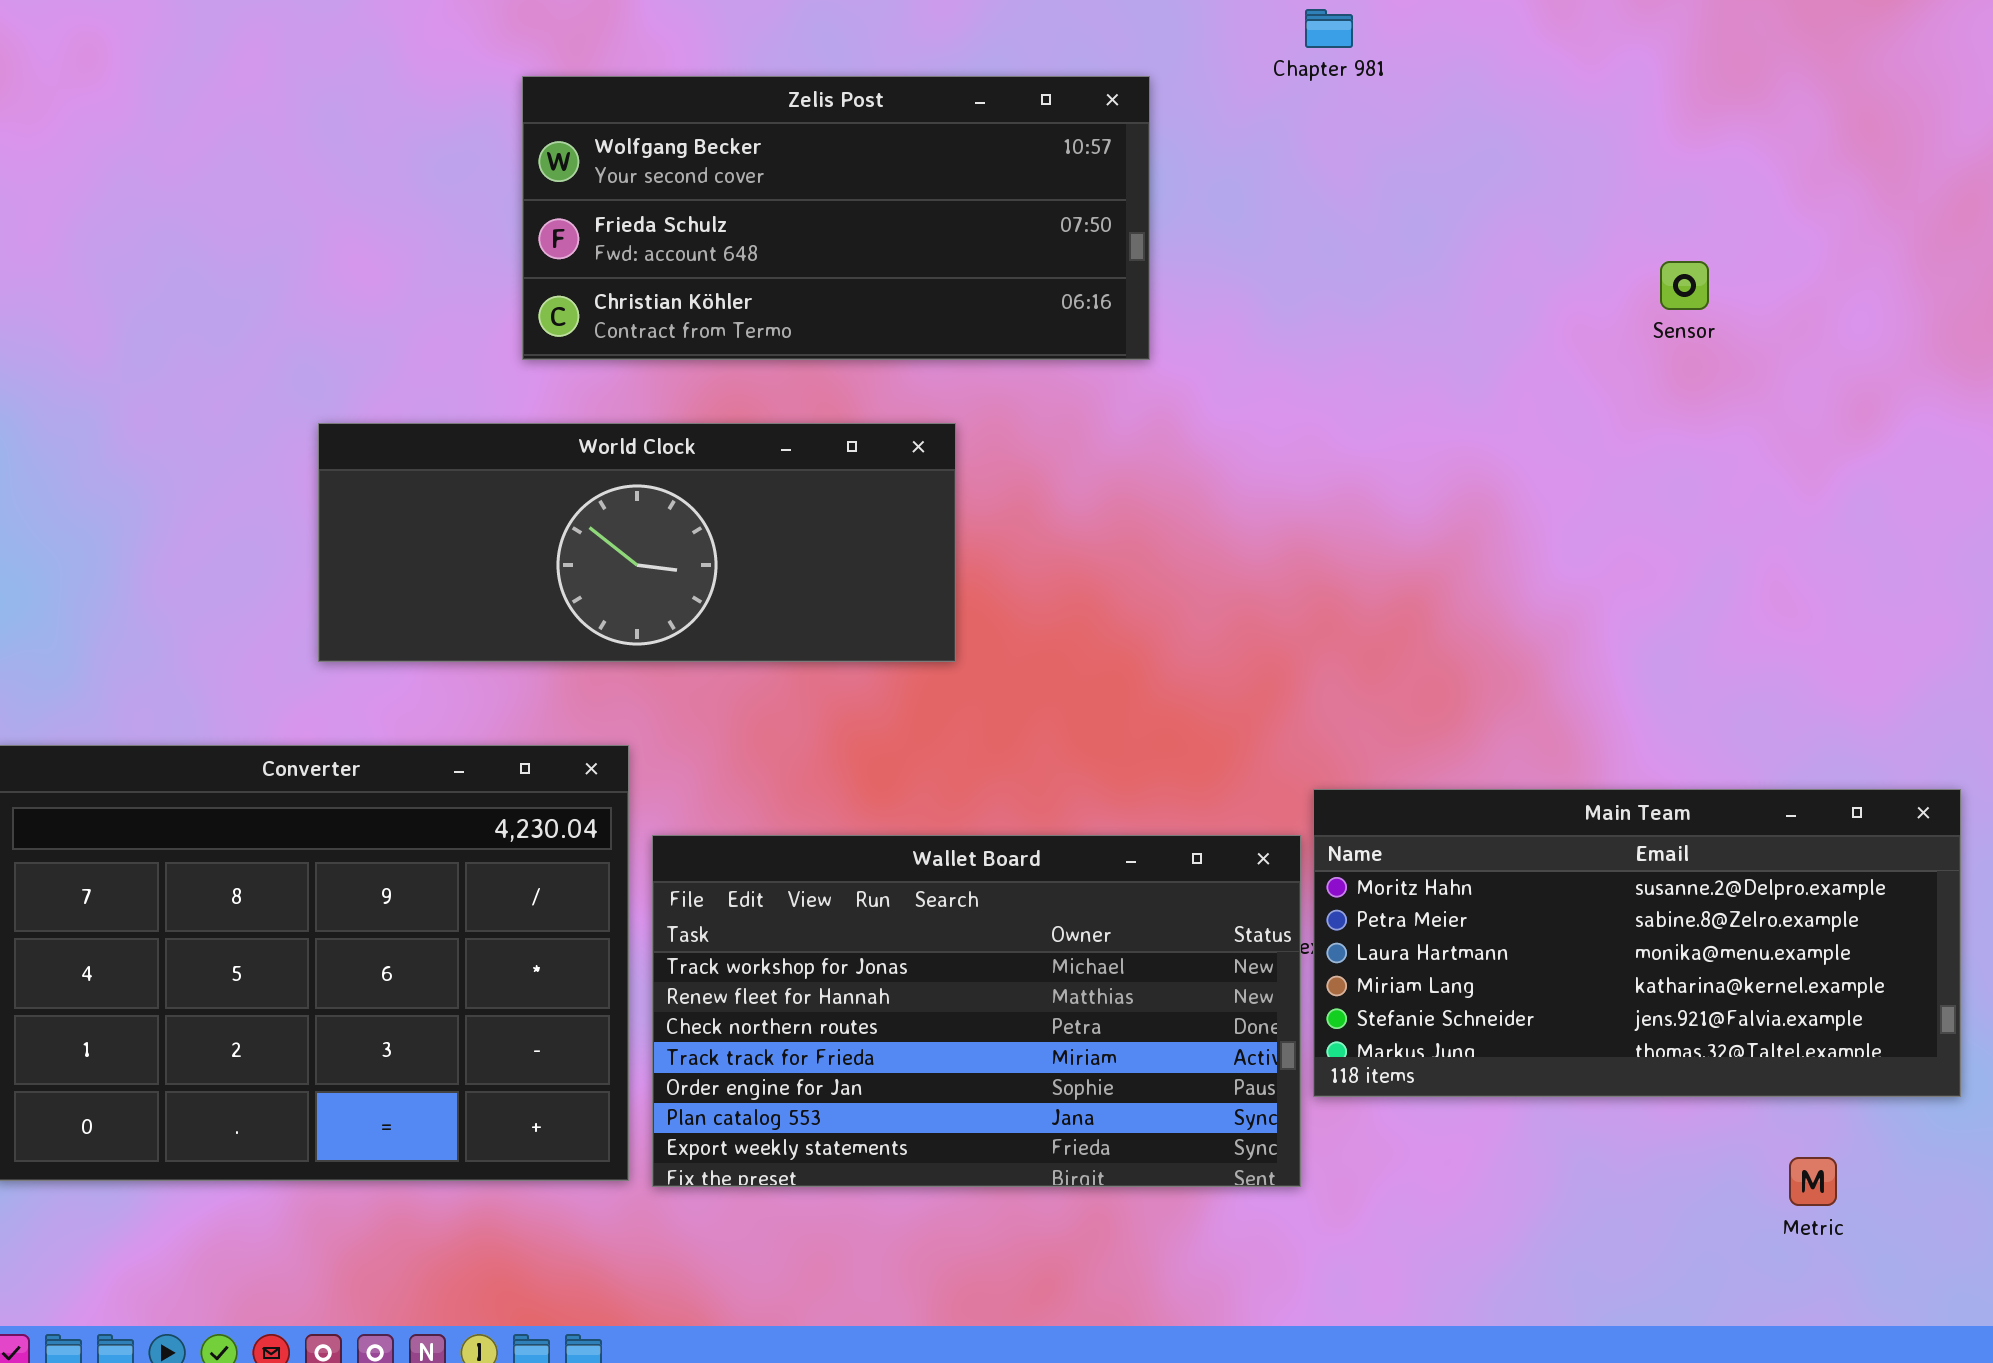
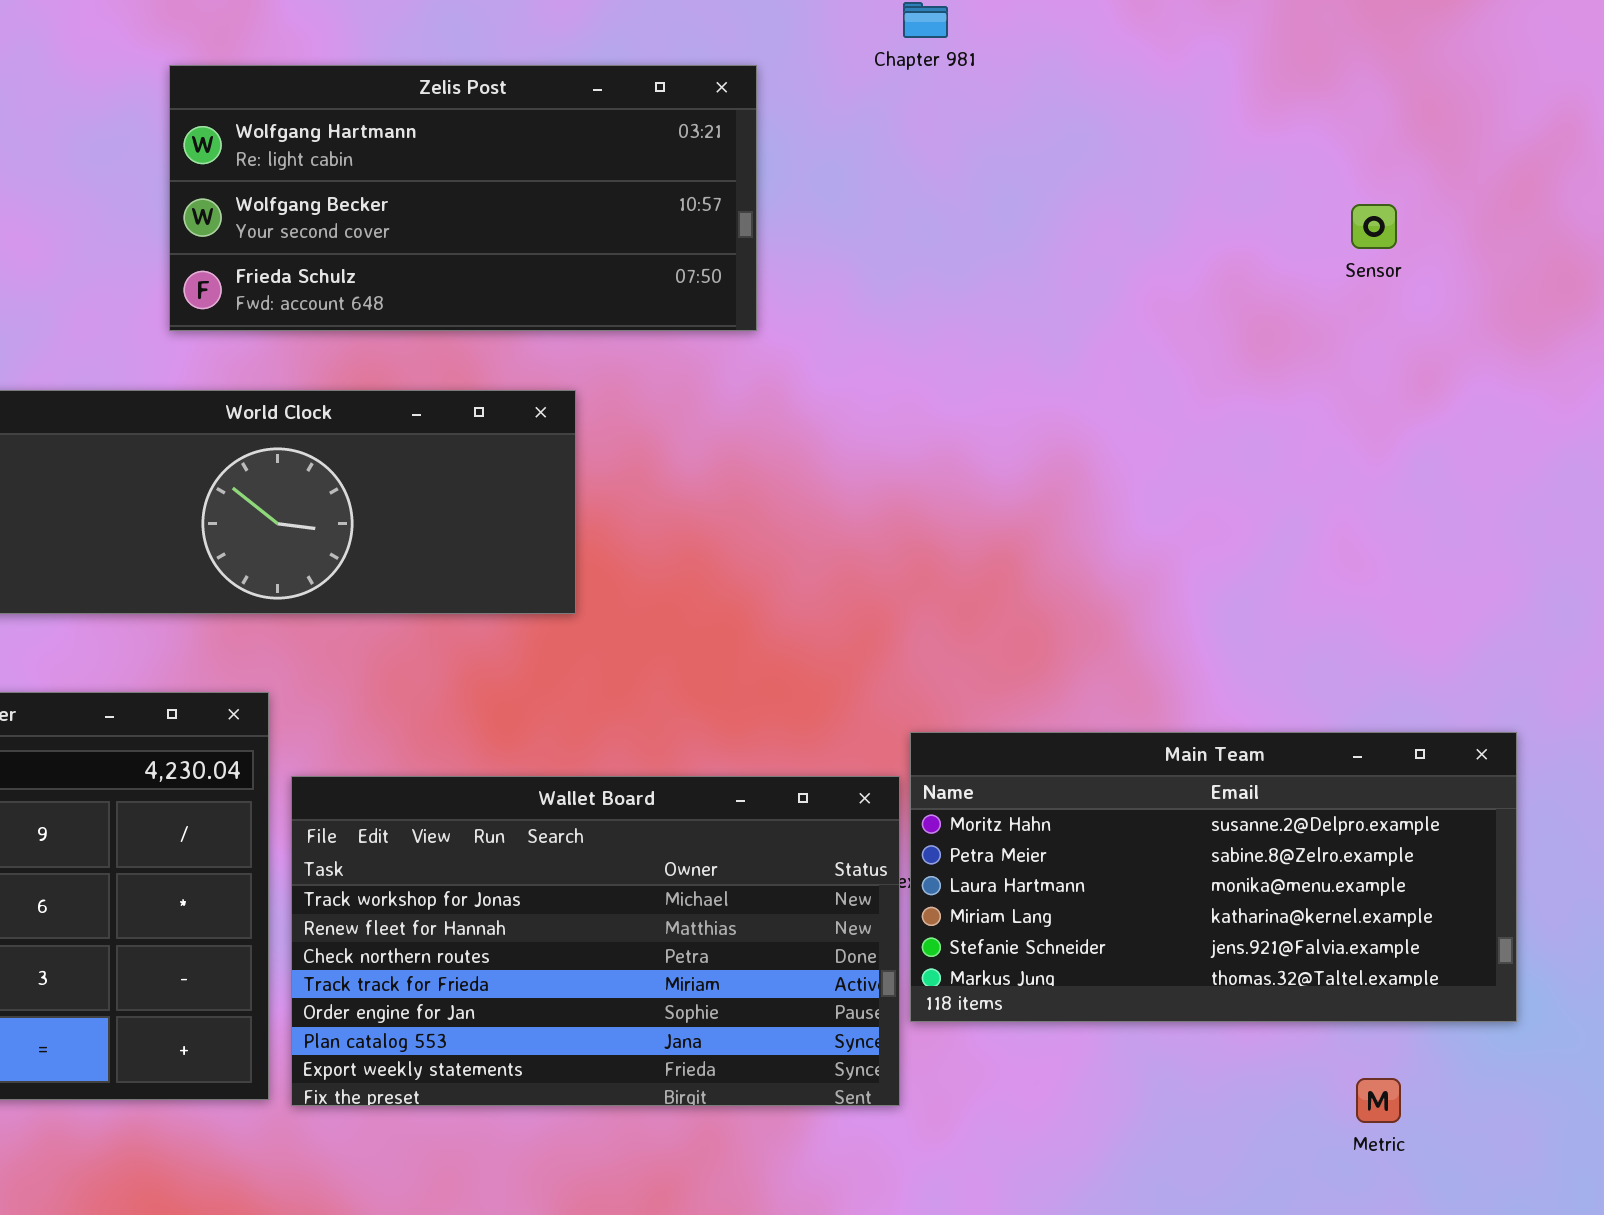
Zelis Post: [522,76,1150,360] -> [169,65,757,331], scrolled up 1 row
Sensor: [1660,261,1709,310] -> [1351,204,1397,249], moved

